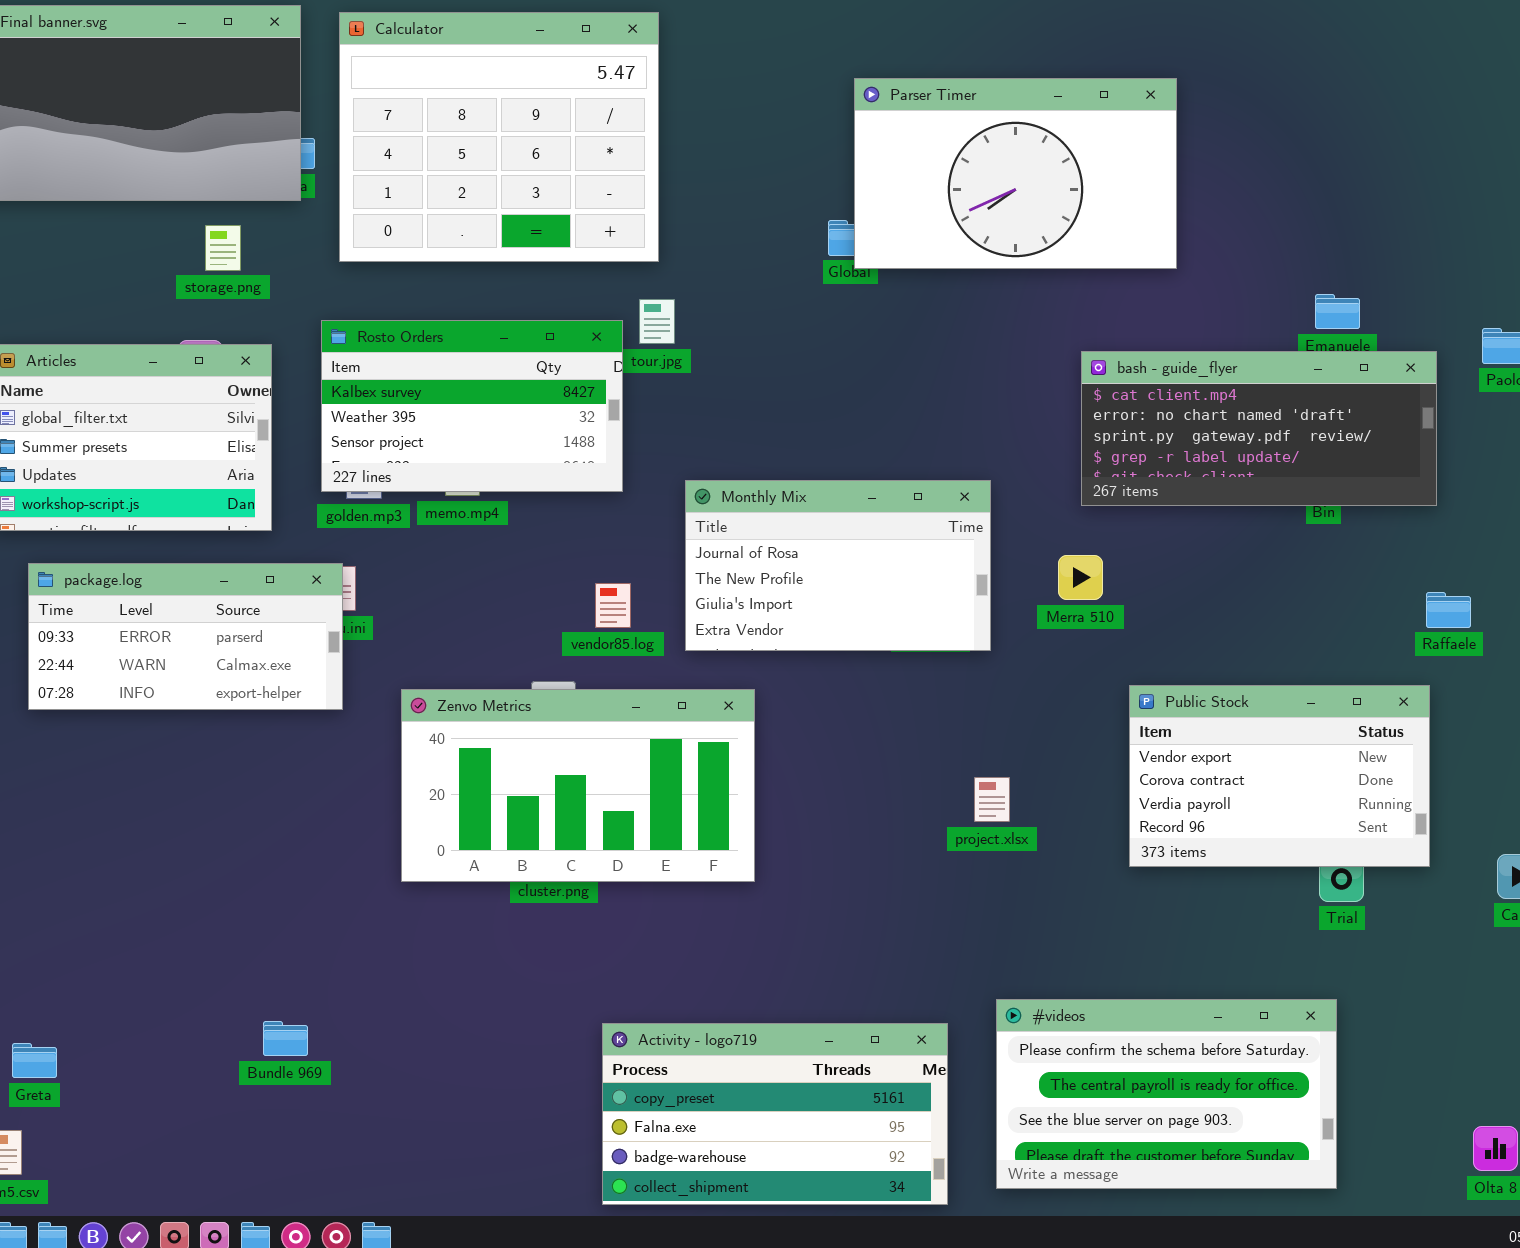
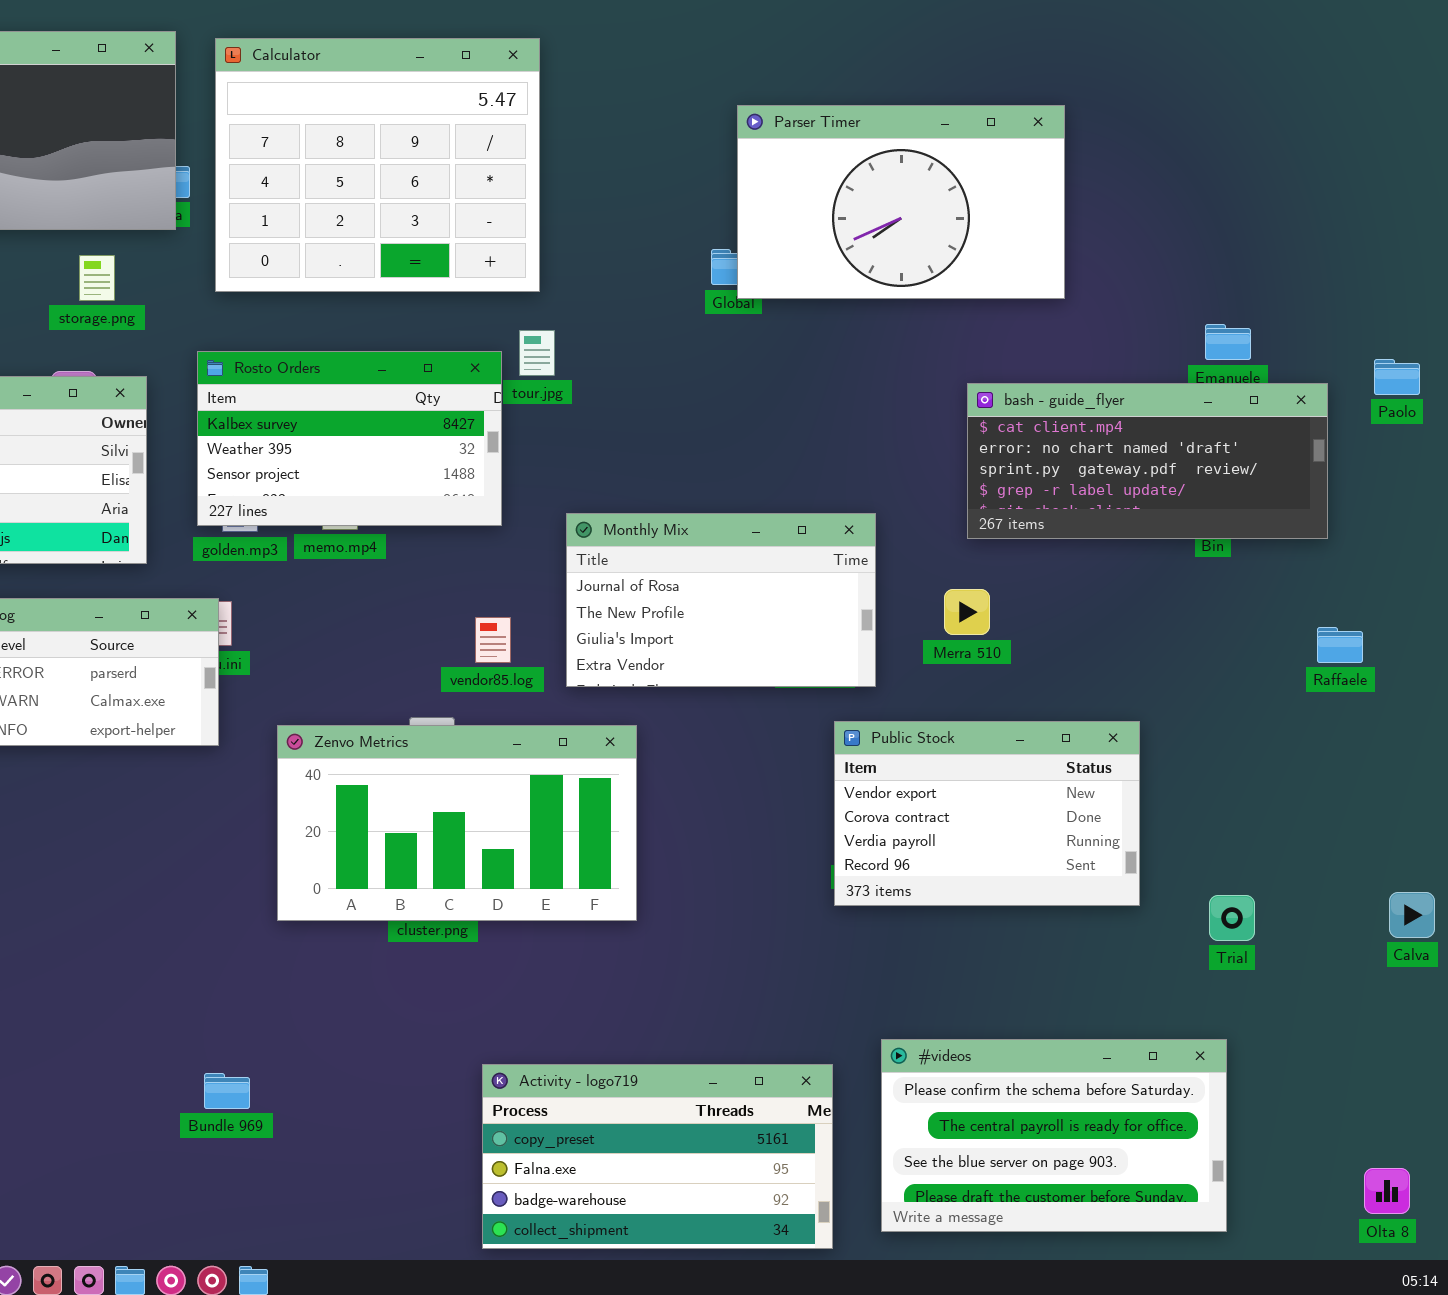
Public Stock: [1129,685,1430,867] -> [834,721,1140,906], moved
Bundle 969: [263,1021,308,1056] -> [204,1073,250,1109], moved

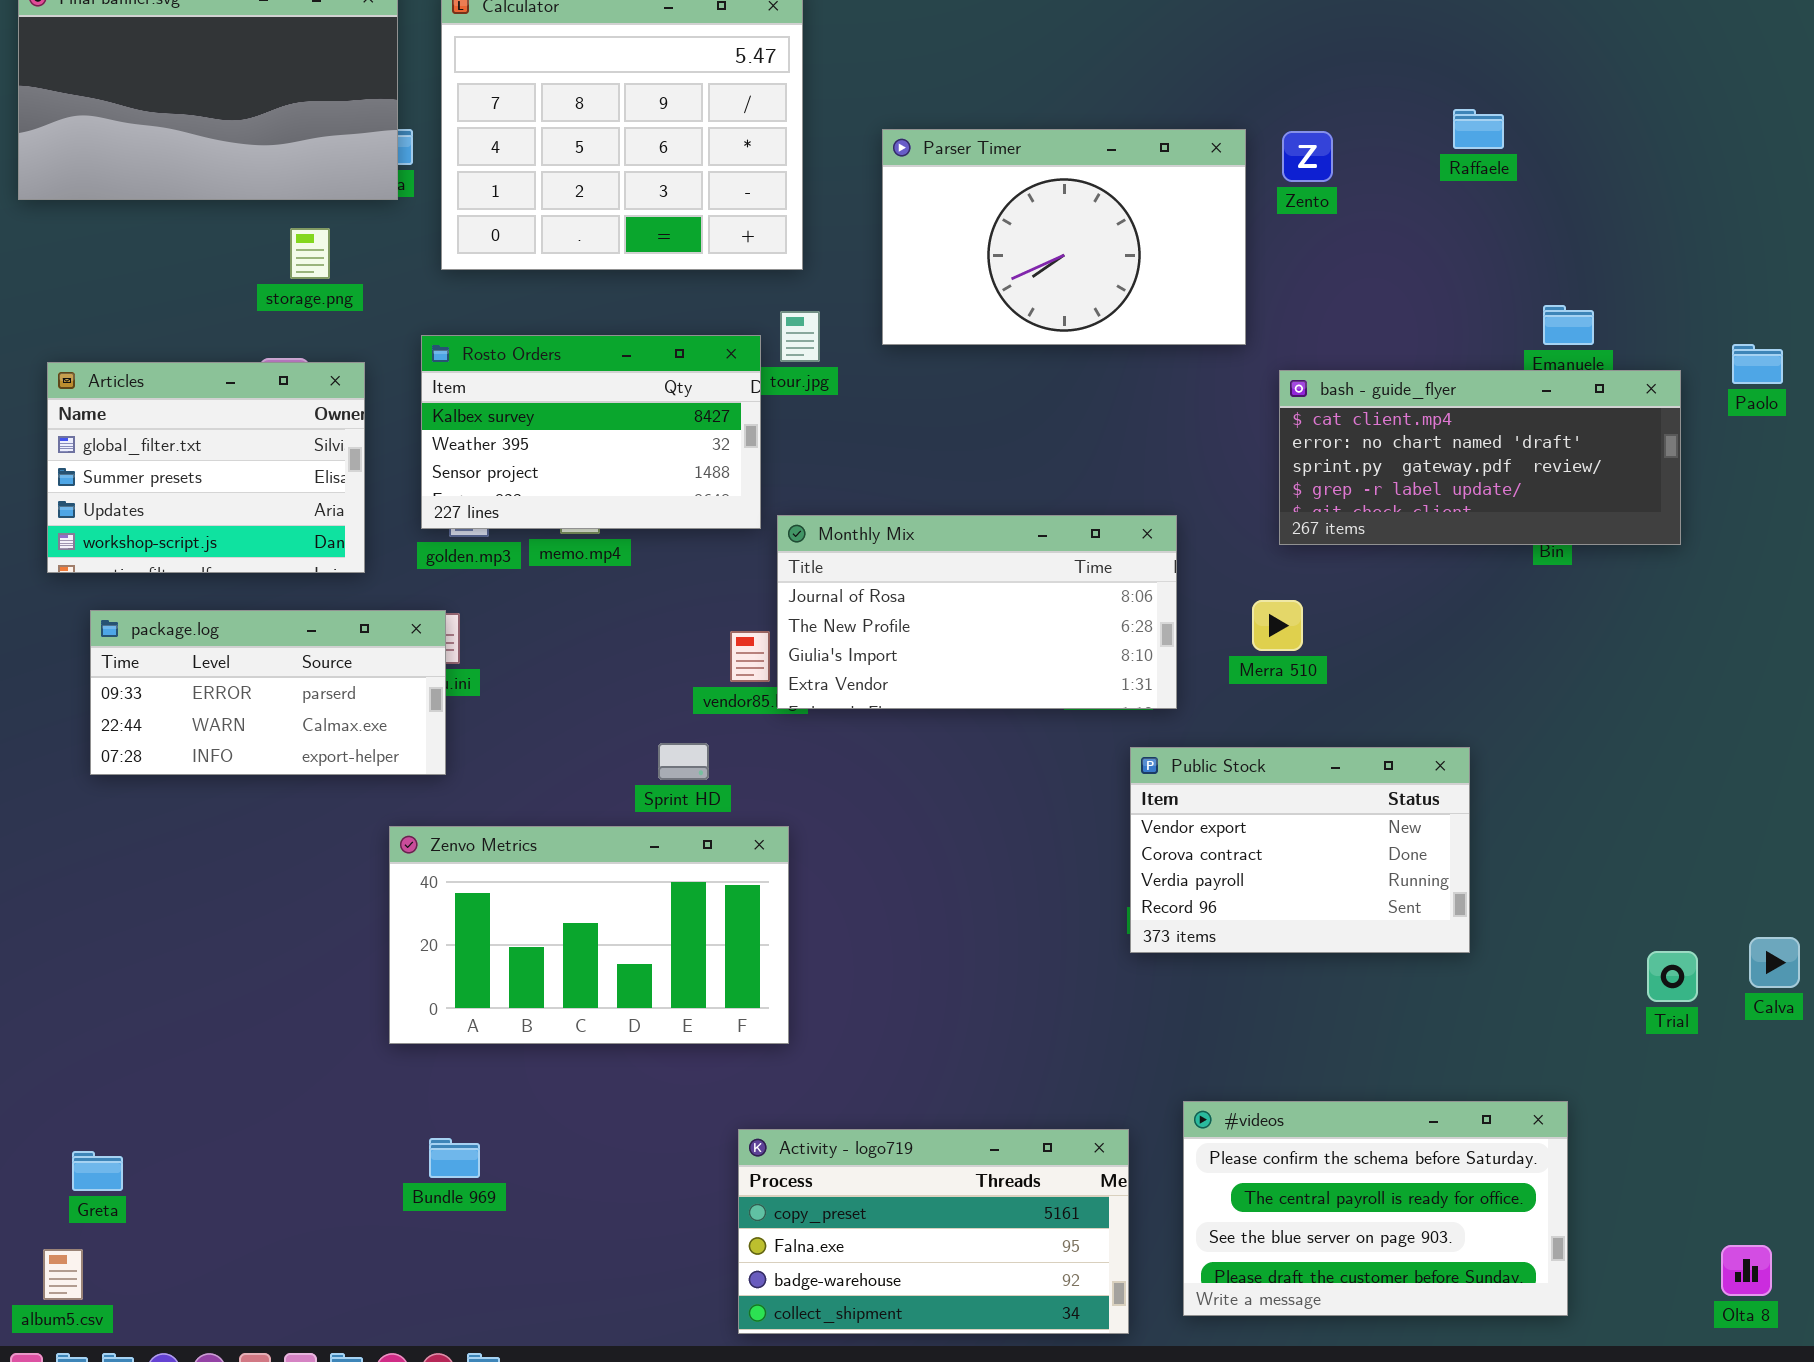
Parser Timer: [737,105,1065,299] -> [882,129,1246,345], moved
Monthly Mix: [566,513,876,687] -> [777,515,1177,709], resized
Raffaele: [1317,627,1363,663] -> [1453,109,1504,149], moved
Zenvo Metrics: [277,725,637,921] -> [389,826,789,1044], moved
Trial: [1209,895,1255,941] -> [1647,951,1698,1002], moved

